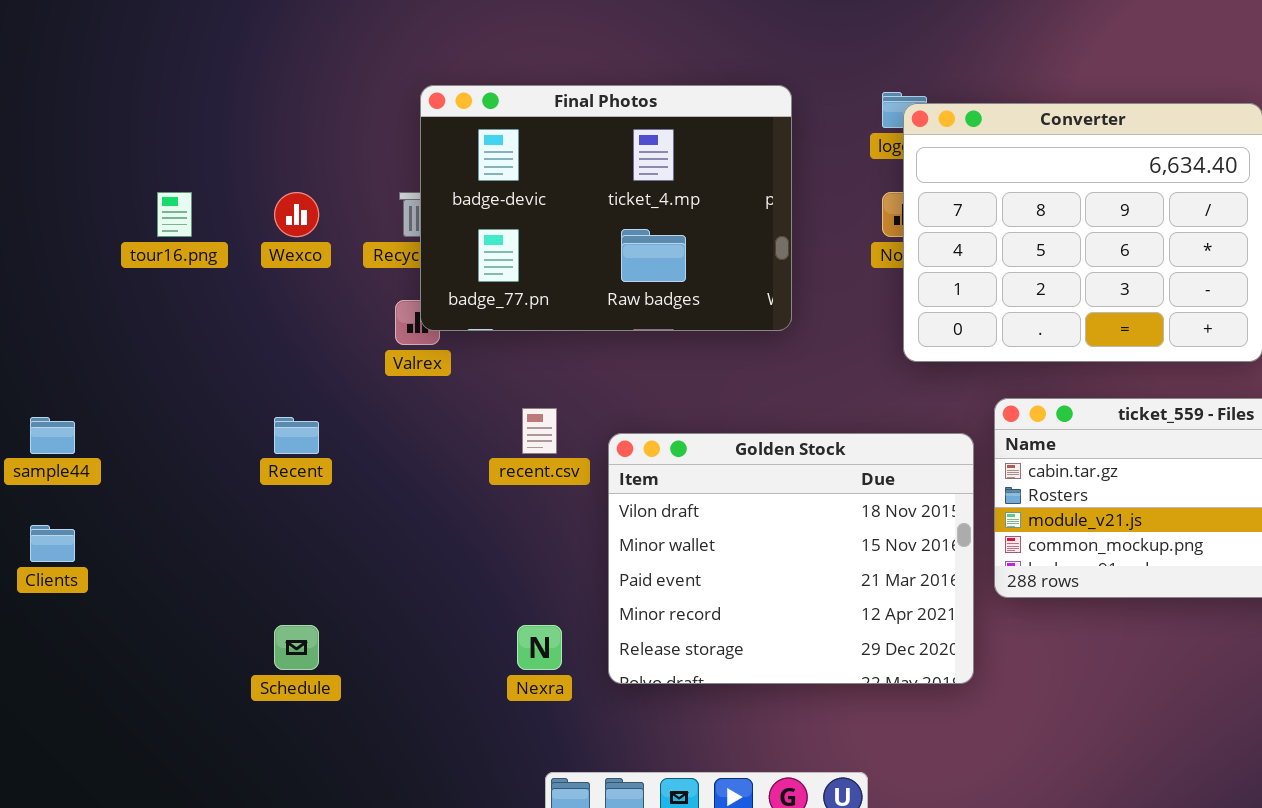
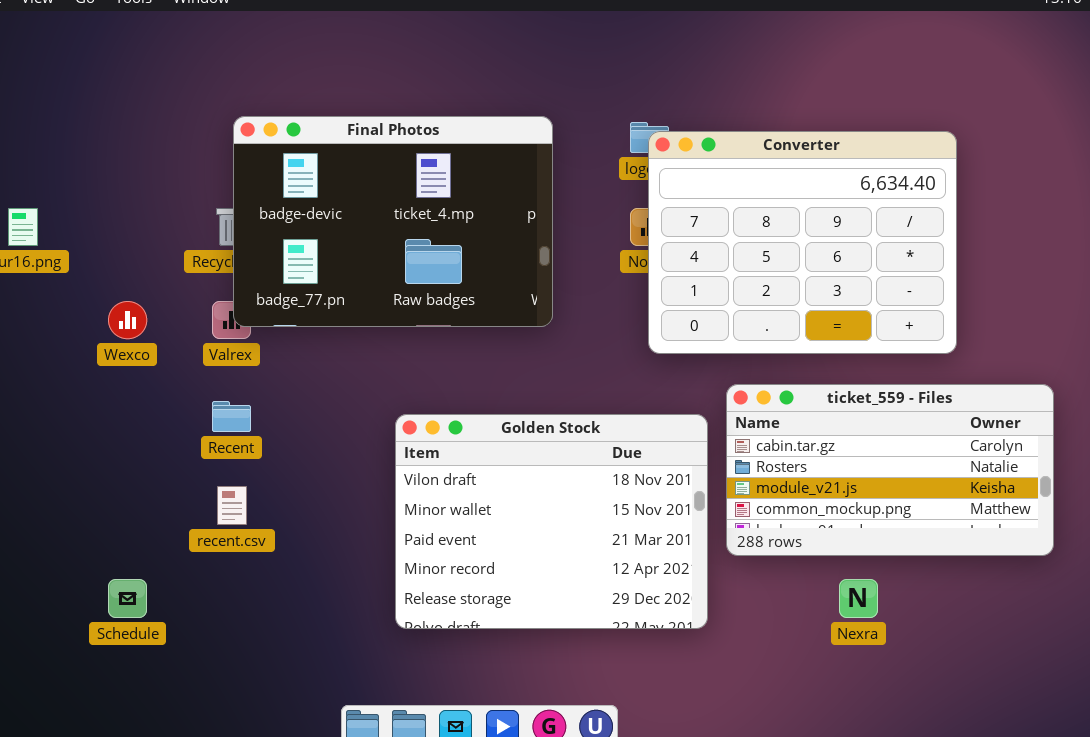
Wexco: [274,192,319,237] -> [108,301,147,339], moved
recent.csv: [522,408,557,454] -> [217,486,247,525], moved
Recent: [274,417,319,454] -> [212,401,251,432], moved
Nexra: [517,625,562,670] -> [839,579,878,618], moved

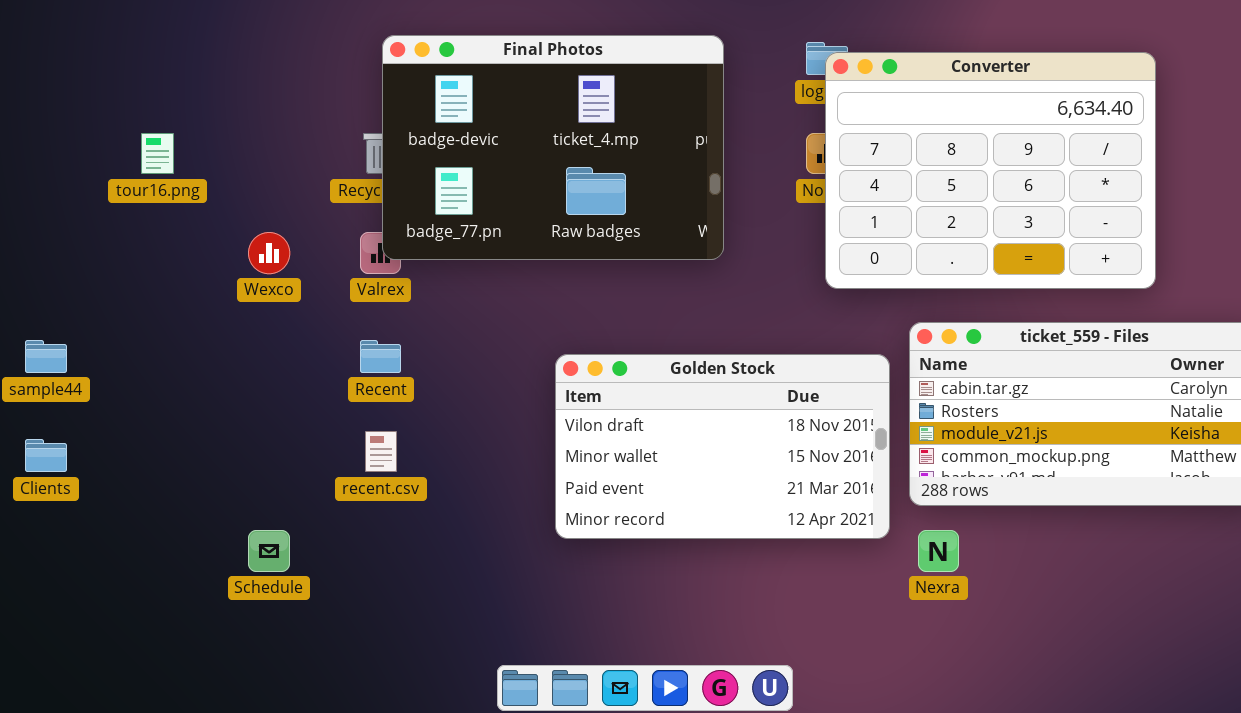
Golden Stock: [395,414,708,629] -> [555,354,890,539], resized
Nexra: [839,579,878,618] -> [918,530,959,572], moved

